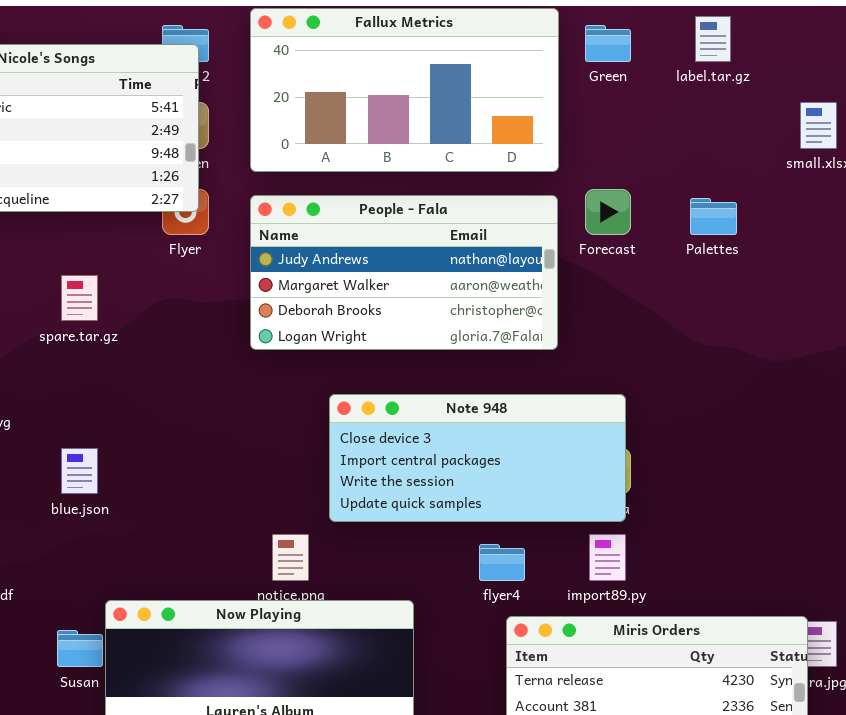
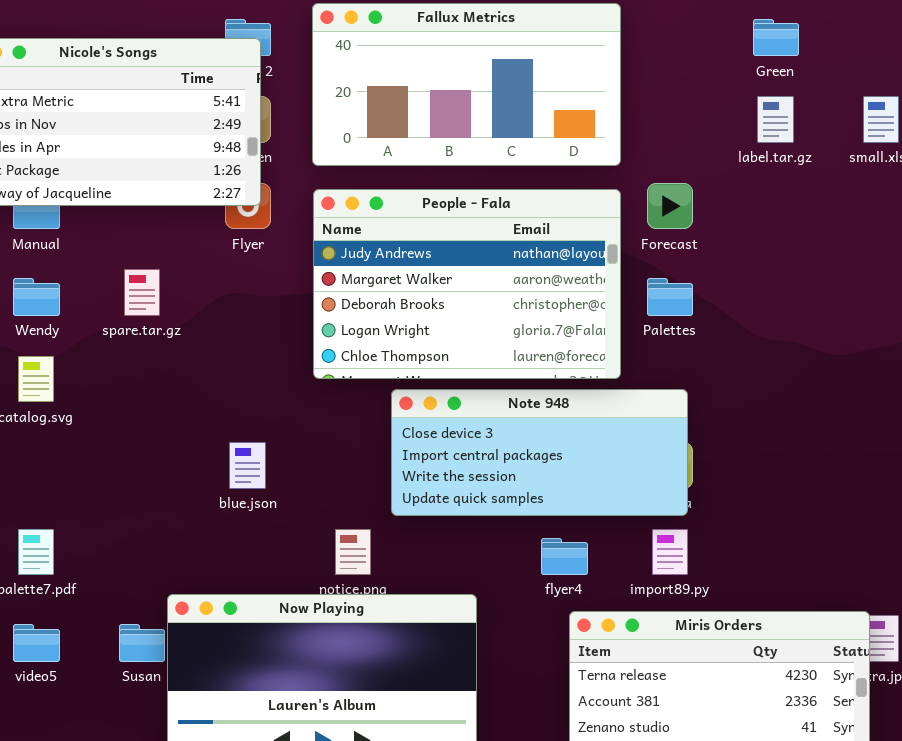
label.tar.gz: [695,16,731,62] -> [757,96,794,143], moved
Green: [585,25,631,62] -> [753,19,799,56], moved
People - Fala: [250,195,558,350] -> [313,189,621,379], resized
Palettes: [690,198,737,235] -> [647,278,693,316], moved
blue.json: [61,448,98,494] -> [229,442,266,489], moved

